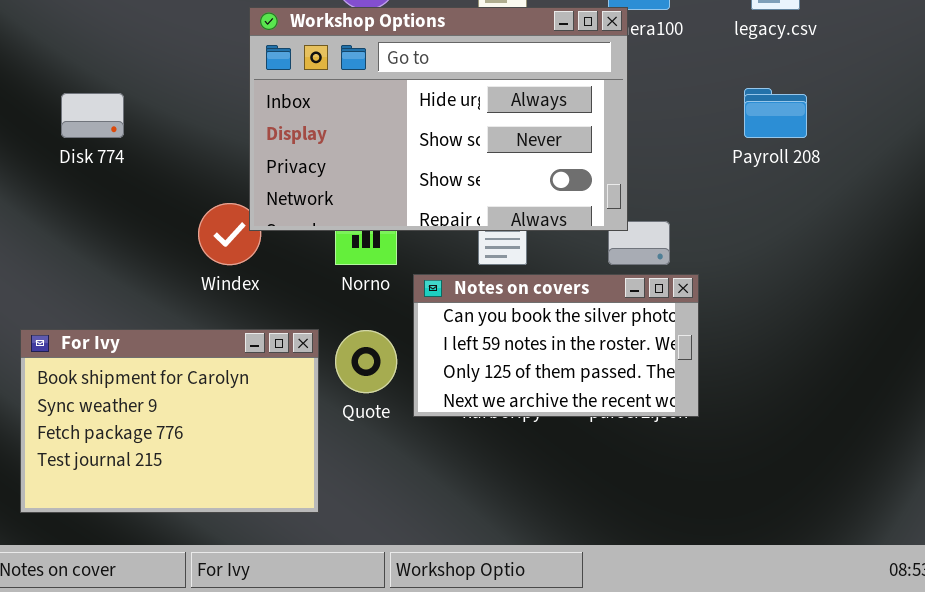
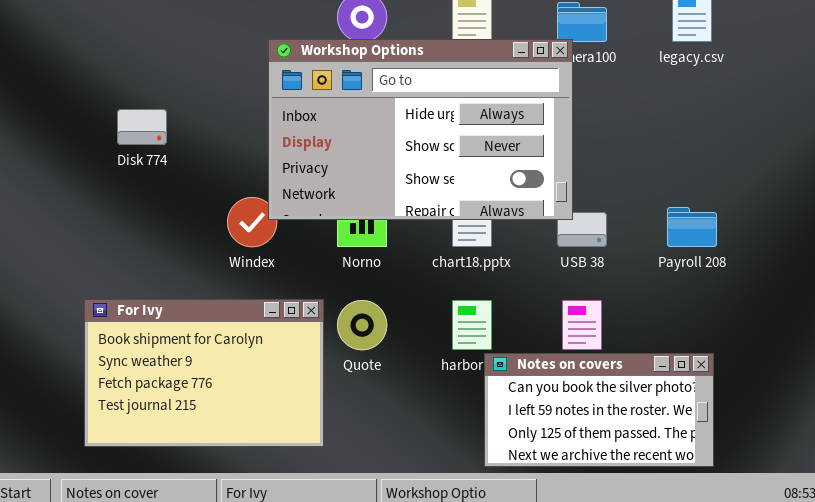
Payroll 208: [744,88,807,138] -> [667,207,717,247], moved
Notes on covers: [413,274,699,417] -> [484,353,714,467], moved

